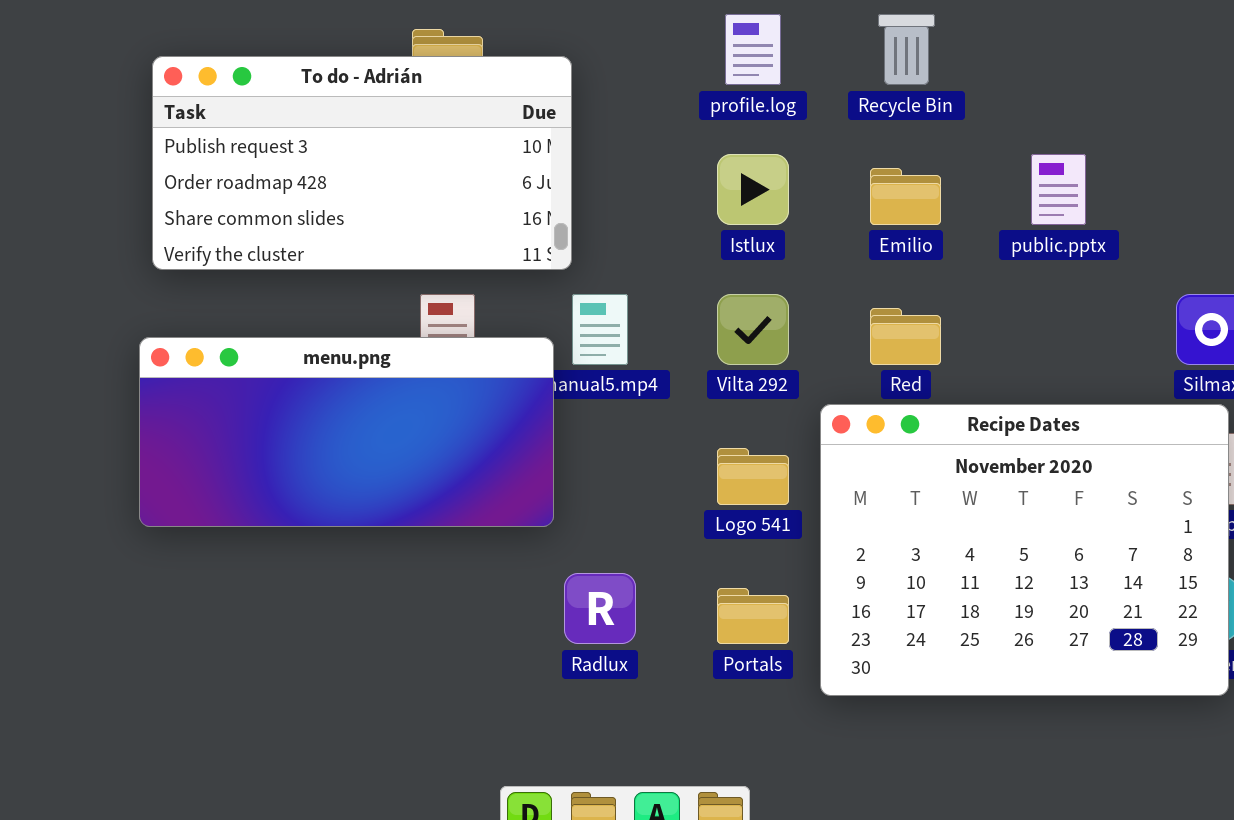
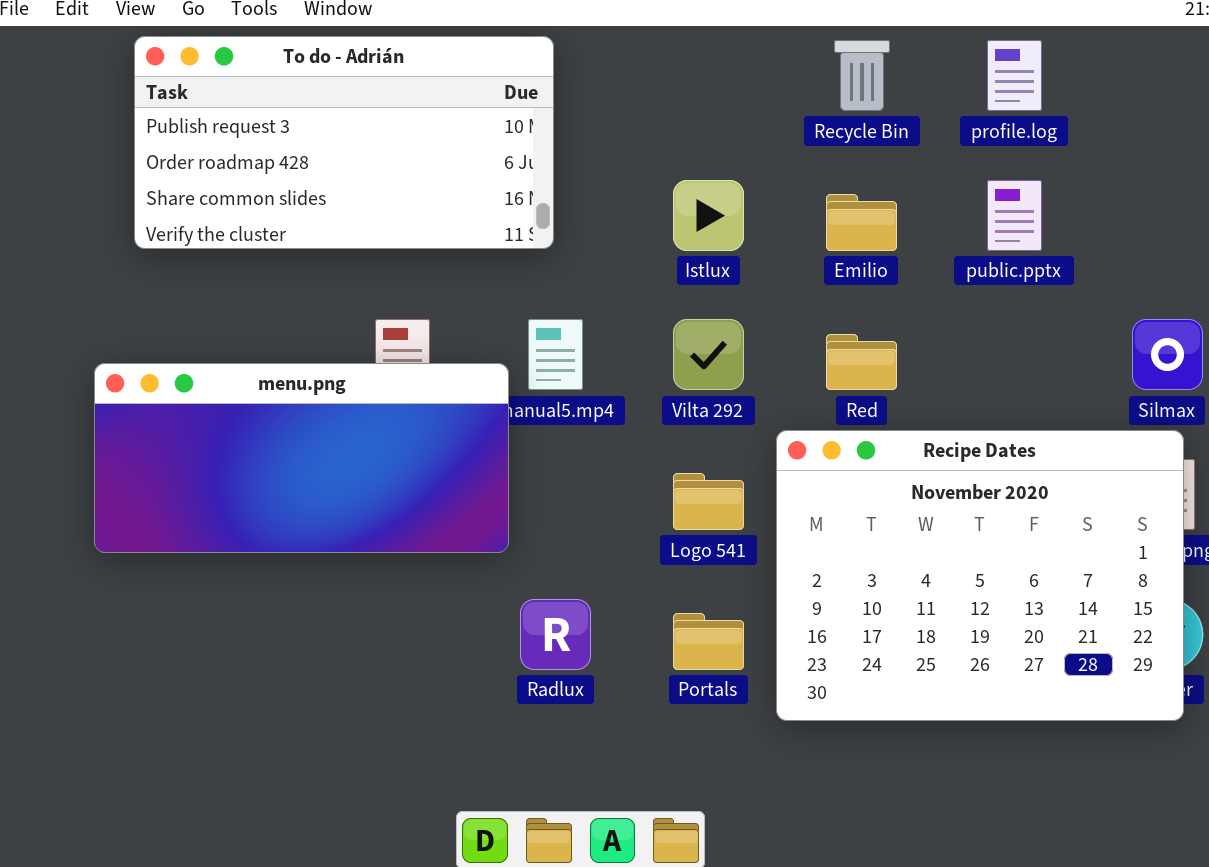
profile.log: [725,14,781,85] -> [987,40,1042,111], moved
To do - Adrián: [152,56,572,270] -> [134,36,554,249], moved

